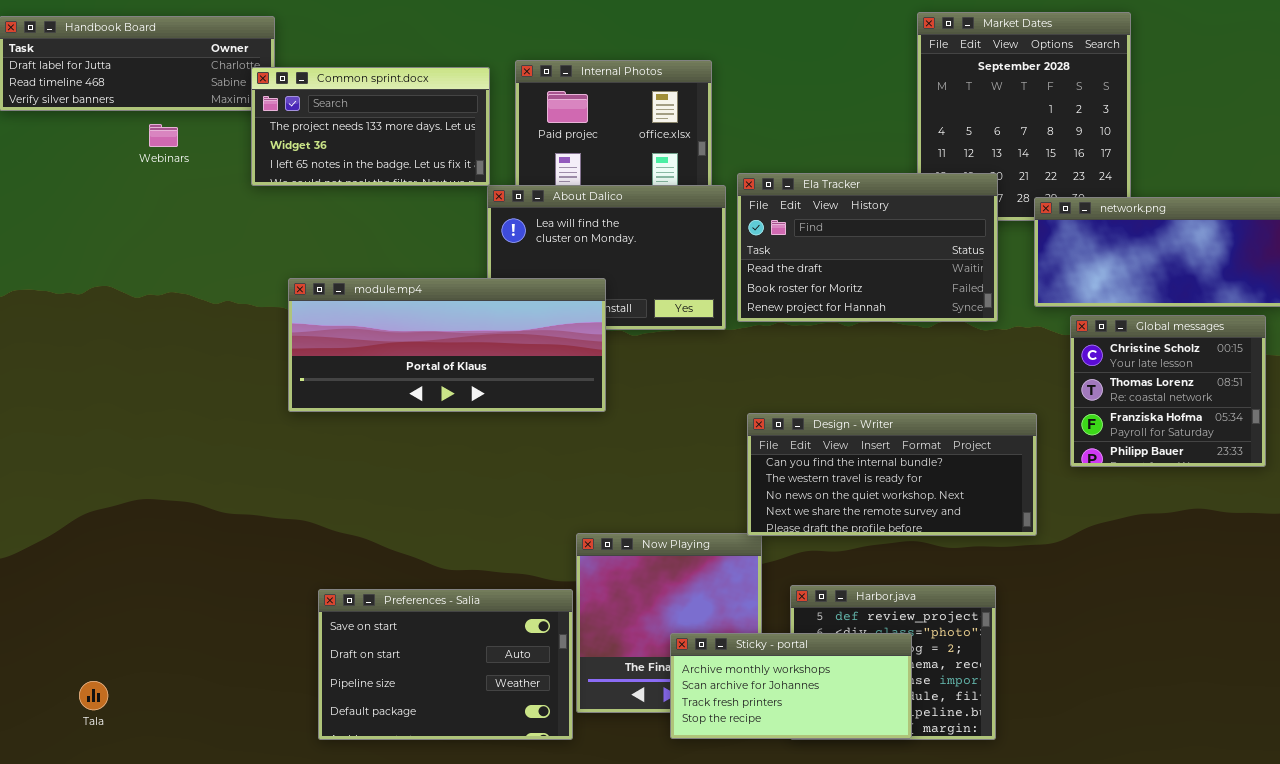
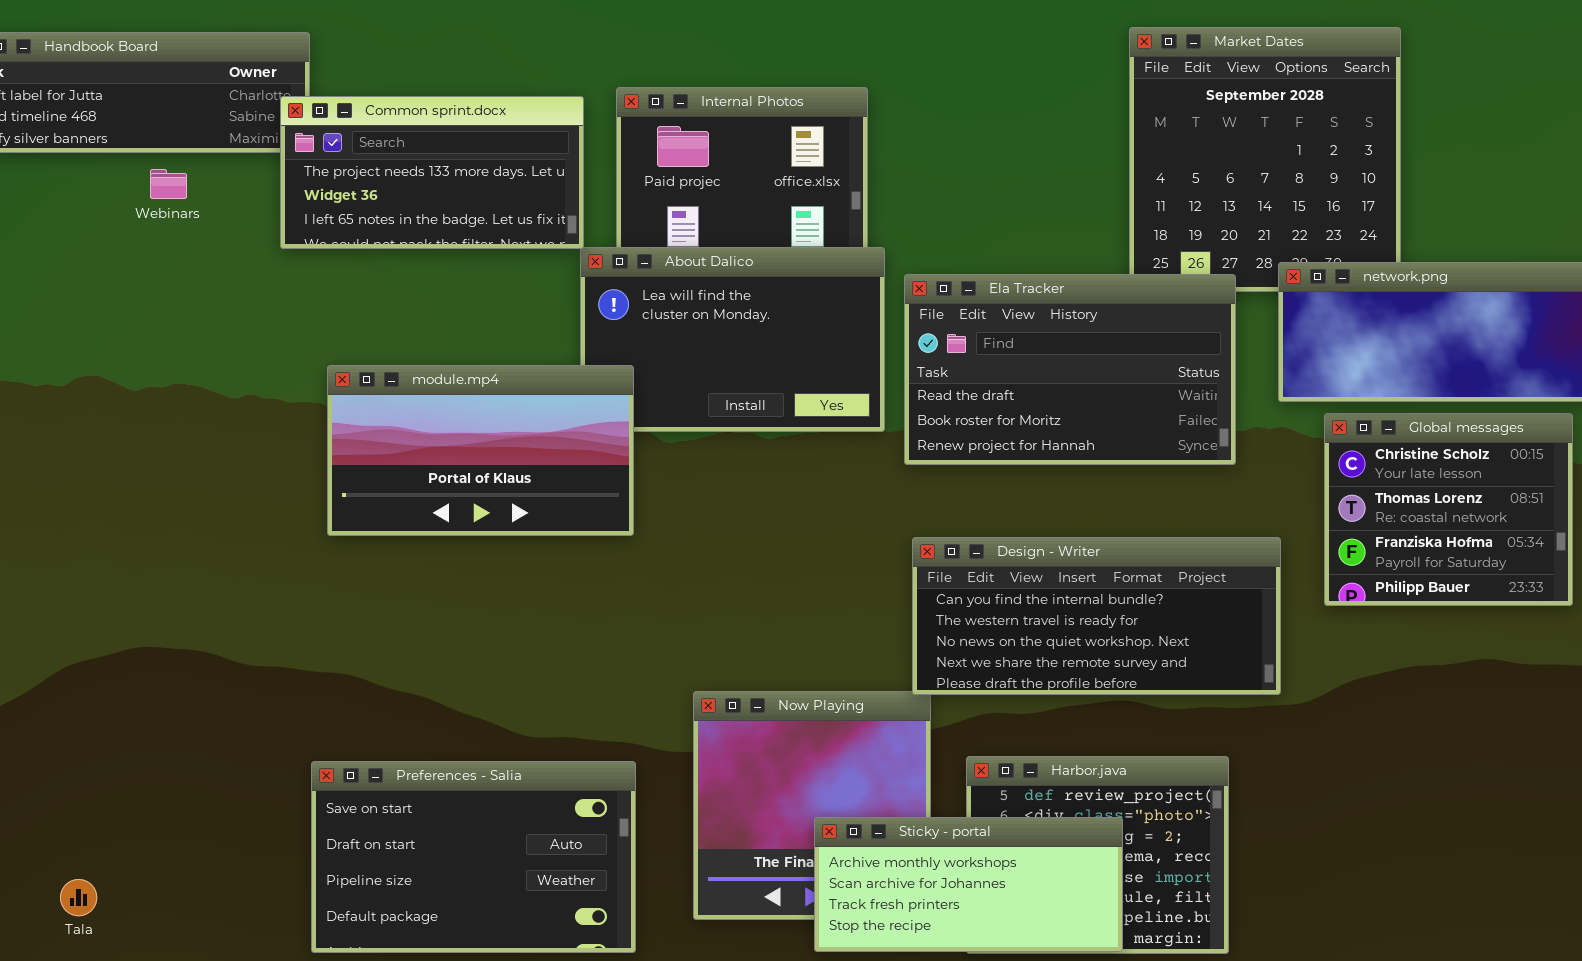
Ela Tracker: [737,173,998,322] -> [904,274,1236,465], moved
module.mp4: [288,278,606,412] -> [327,365,634,536], resized
Preferences - Salia: [318,589,573,740] -> [311,761,636,953], moved

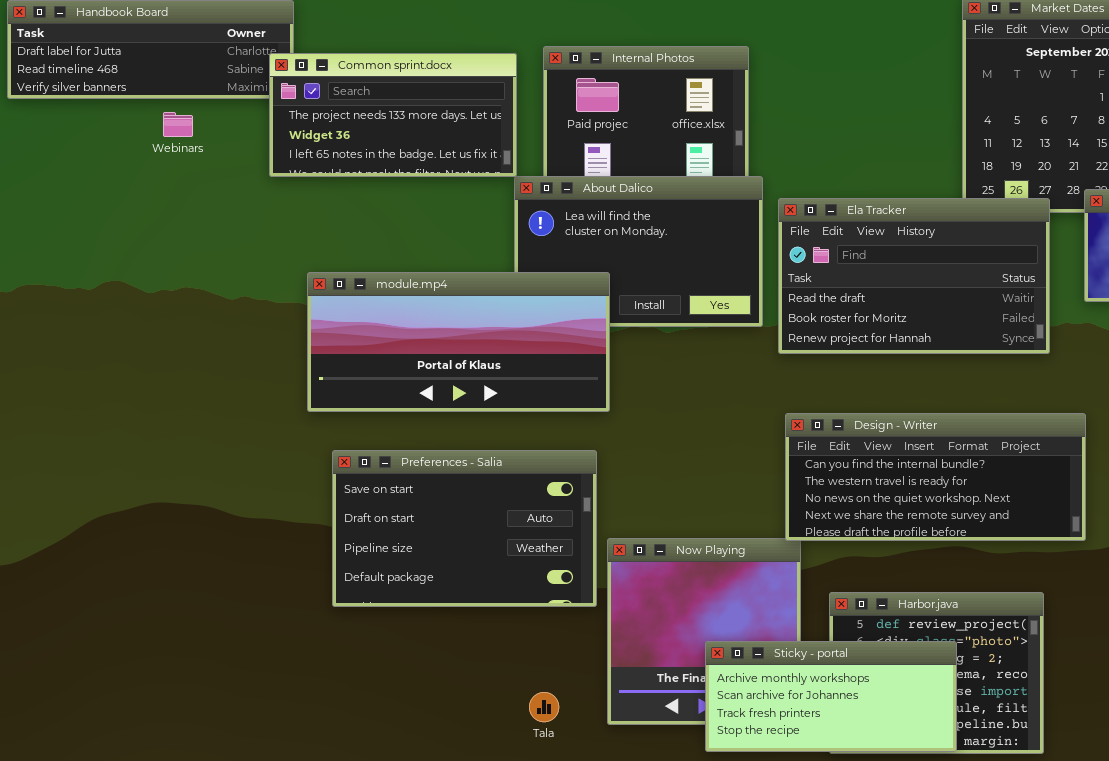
module.mp4: [327,365,634,536] -> [307,272,610,412], resized
Preferences - Salia: [311,761,636,953] -> [332,450,597,607], moved
Tala: [60,879,97,916] -> [529,692,559,722], moved

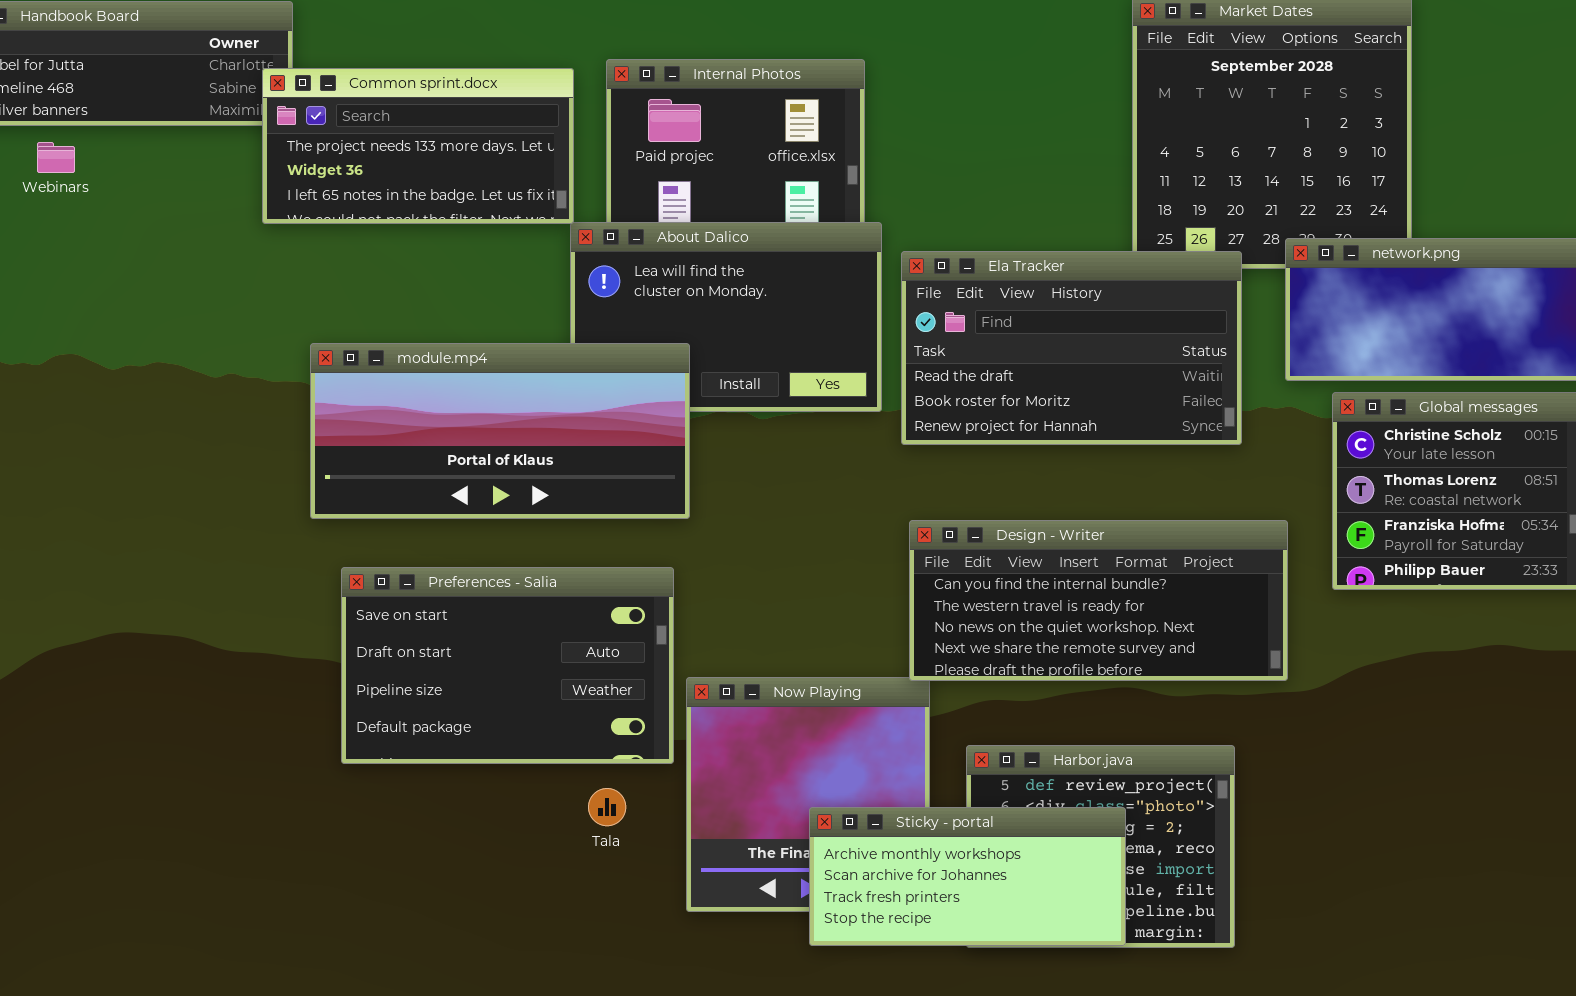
Webinars: [163,112,193,137] -> [37,142,75,173], moved
Tala: [529,692,559,722] -> [588,788,626,826], moved

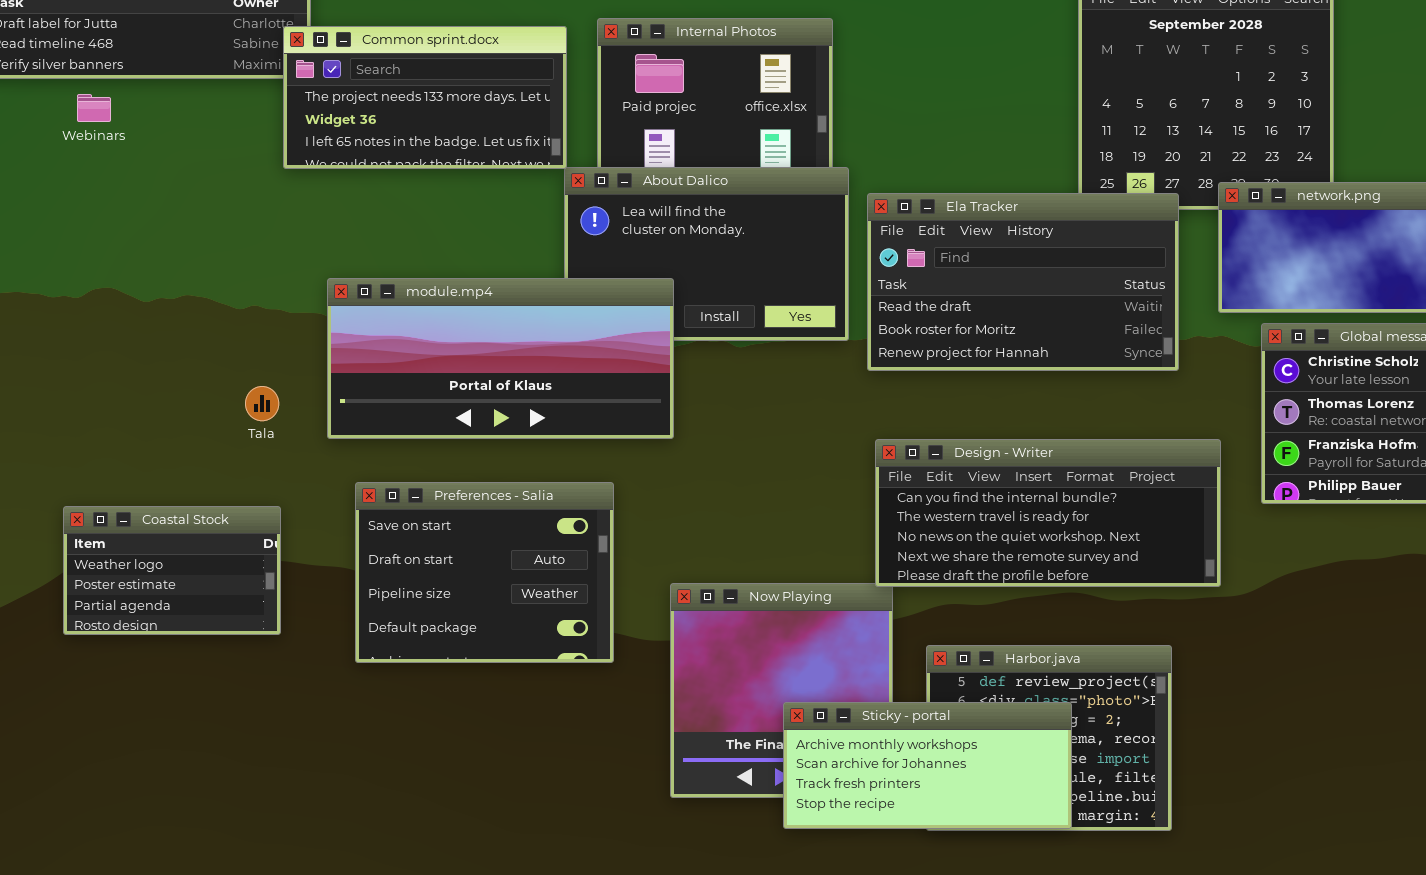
Preferences - Salia: [341,567,674,764] -> [355,482,614,663], resized
Coastal Stock: none -> [63,506,281,635], opened
Tala: [588,788,626,826] -> [245,386,279,421], moved

